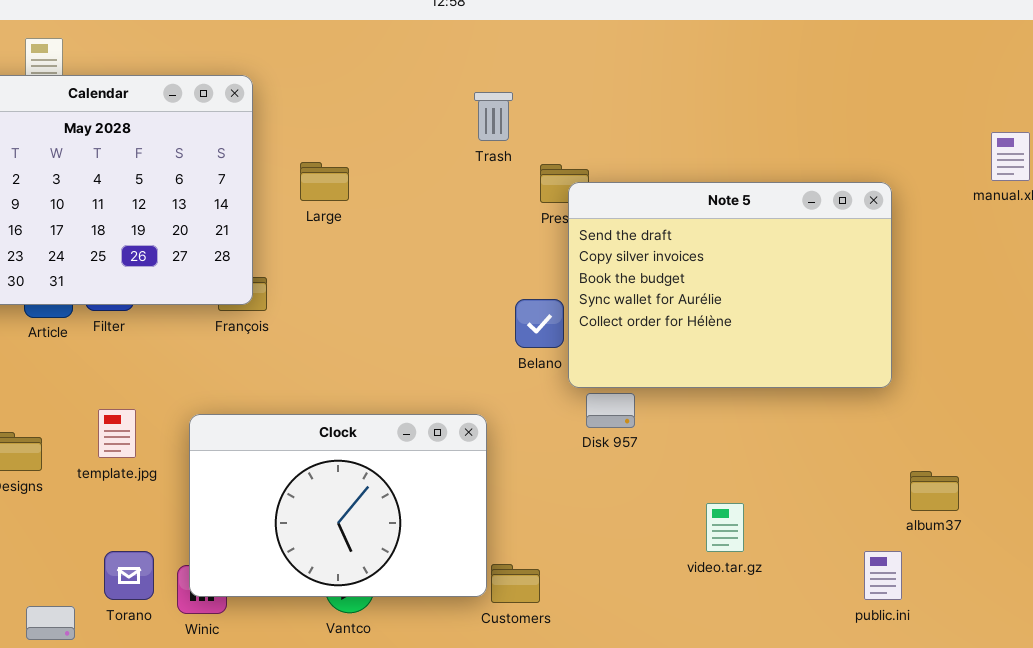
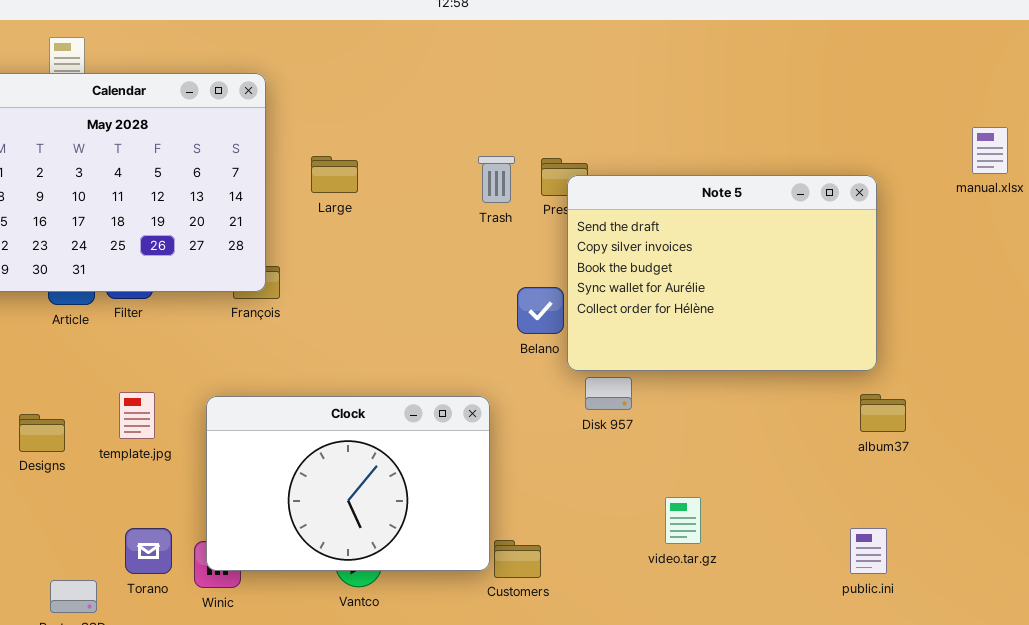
Trash: [474,92,513,141] -> [478,156,515,203], moved
album37: [910,471,959,511] -> [860,394,906,432], moved
video.tar.gz: [706,503,744,552] -> [665,497,701,544], moved

